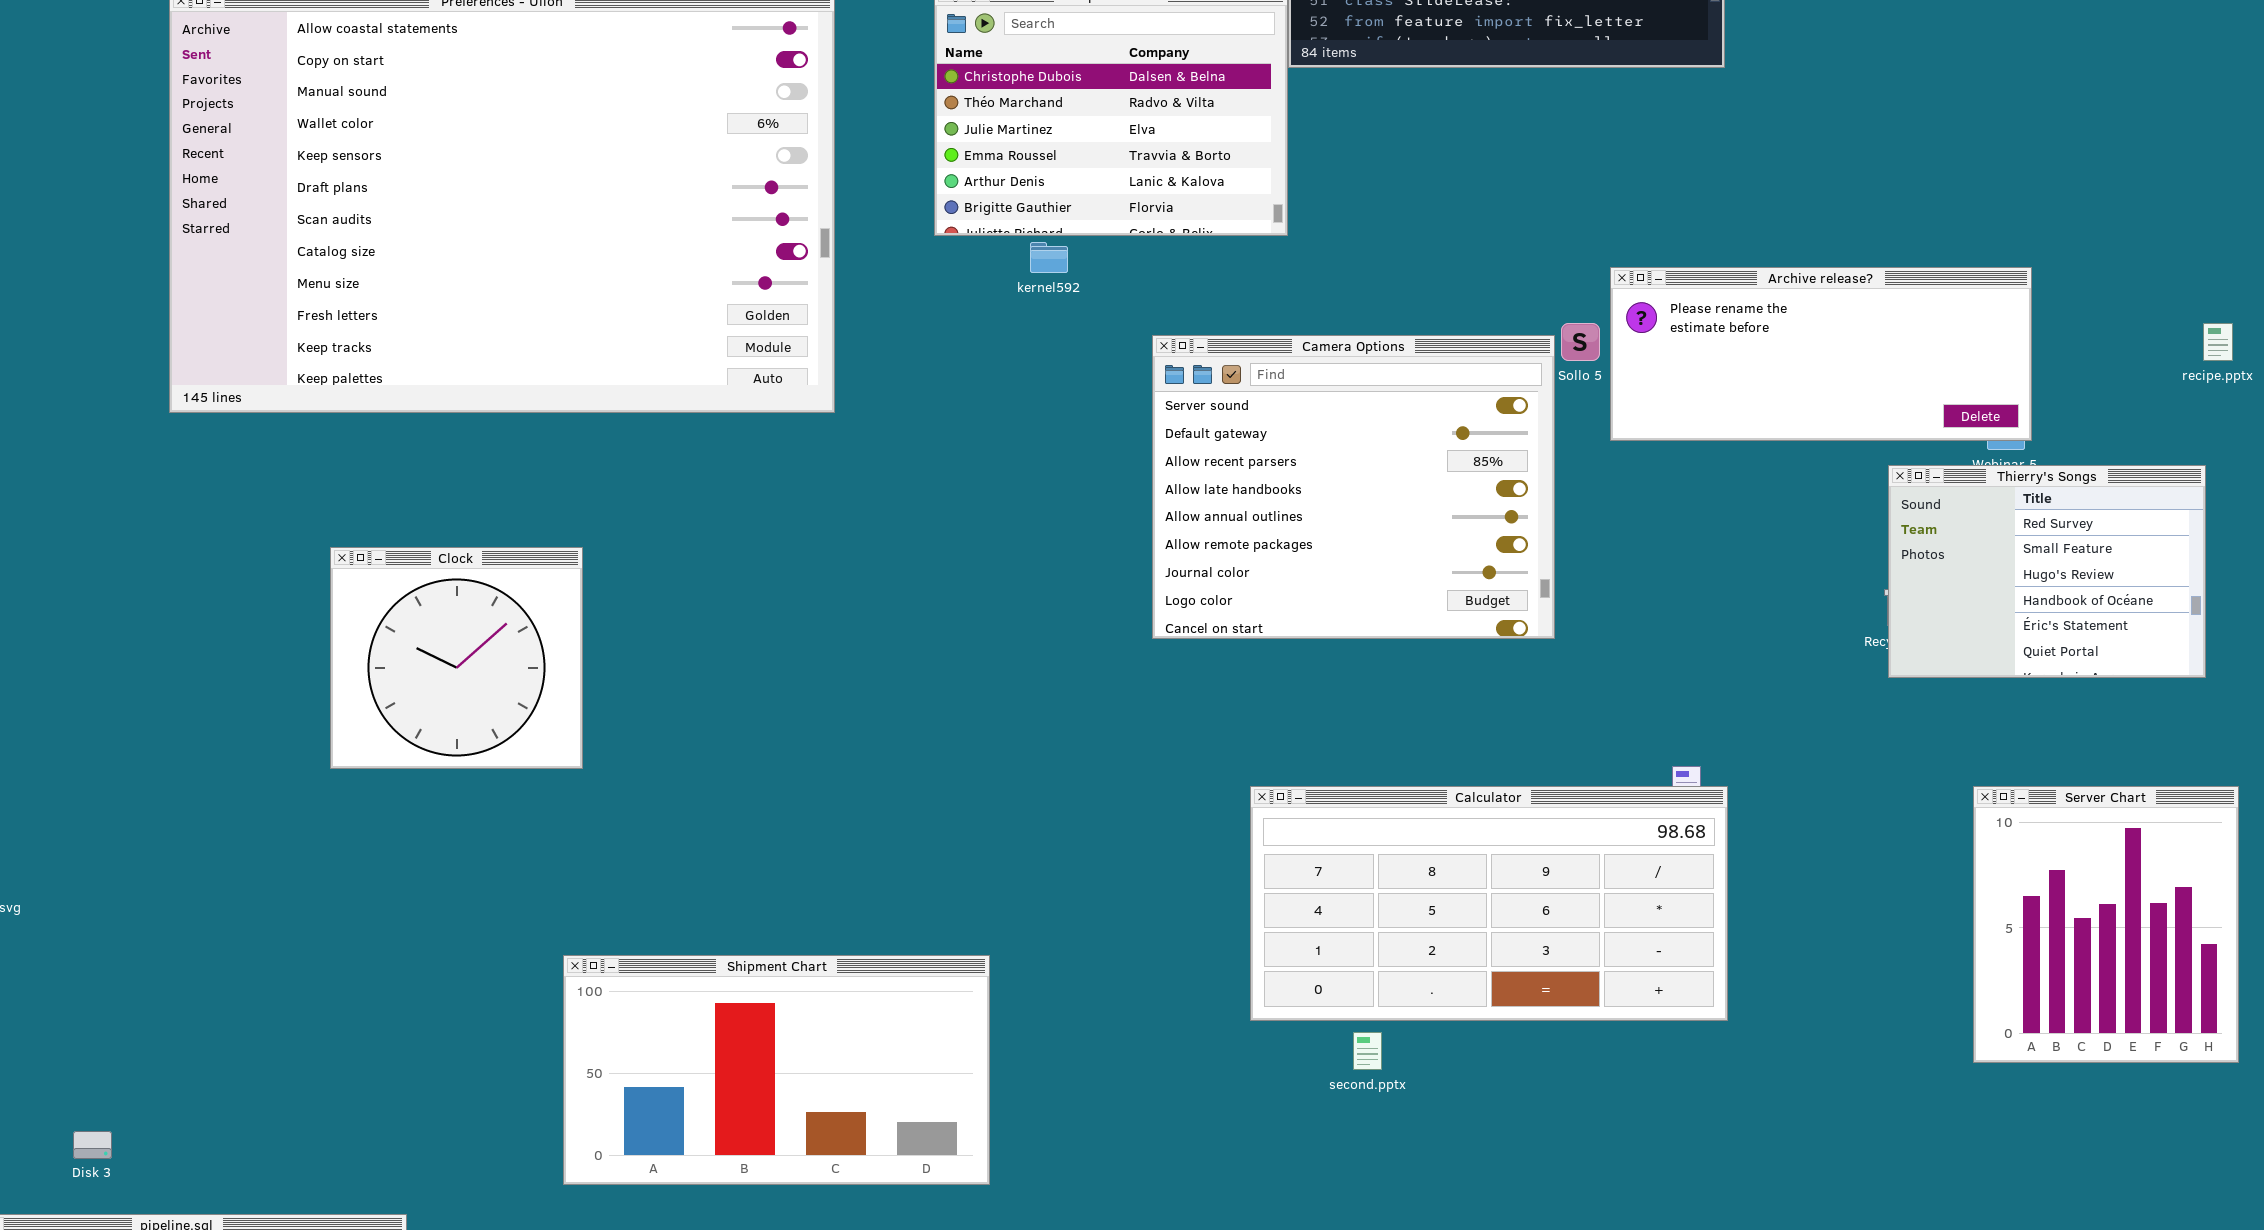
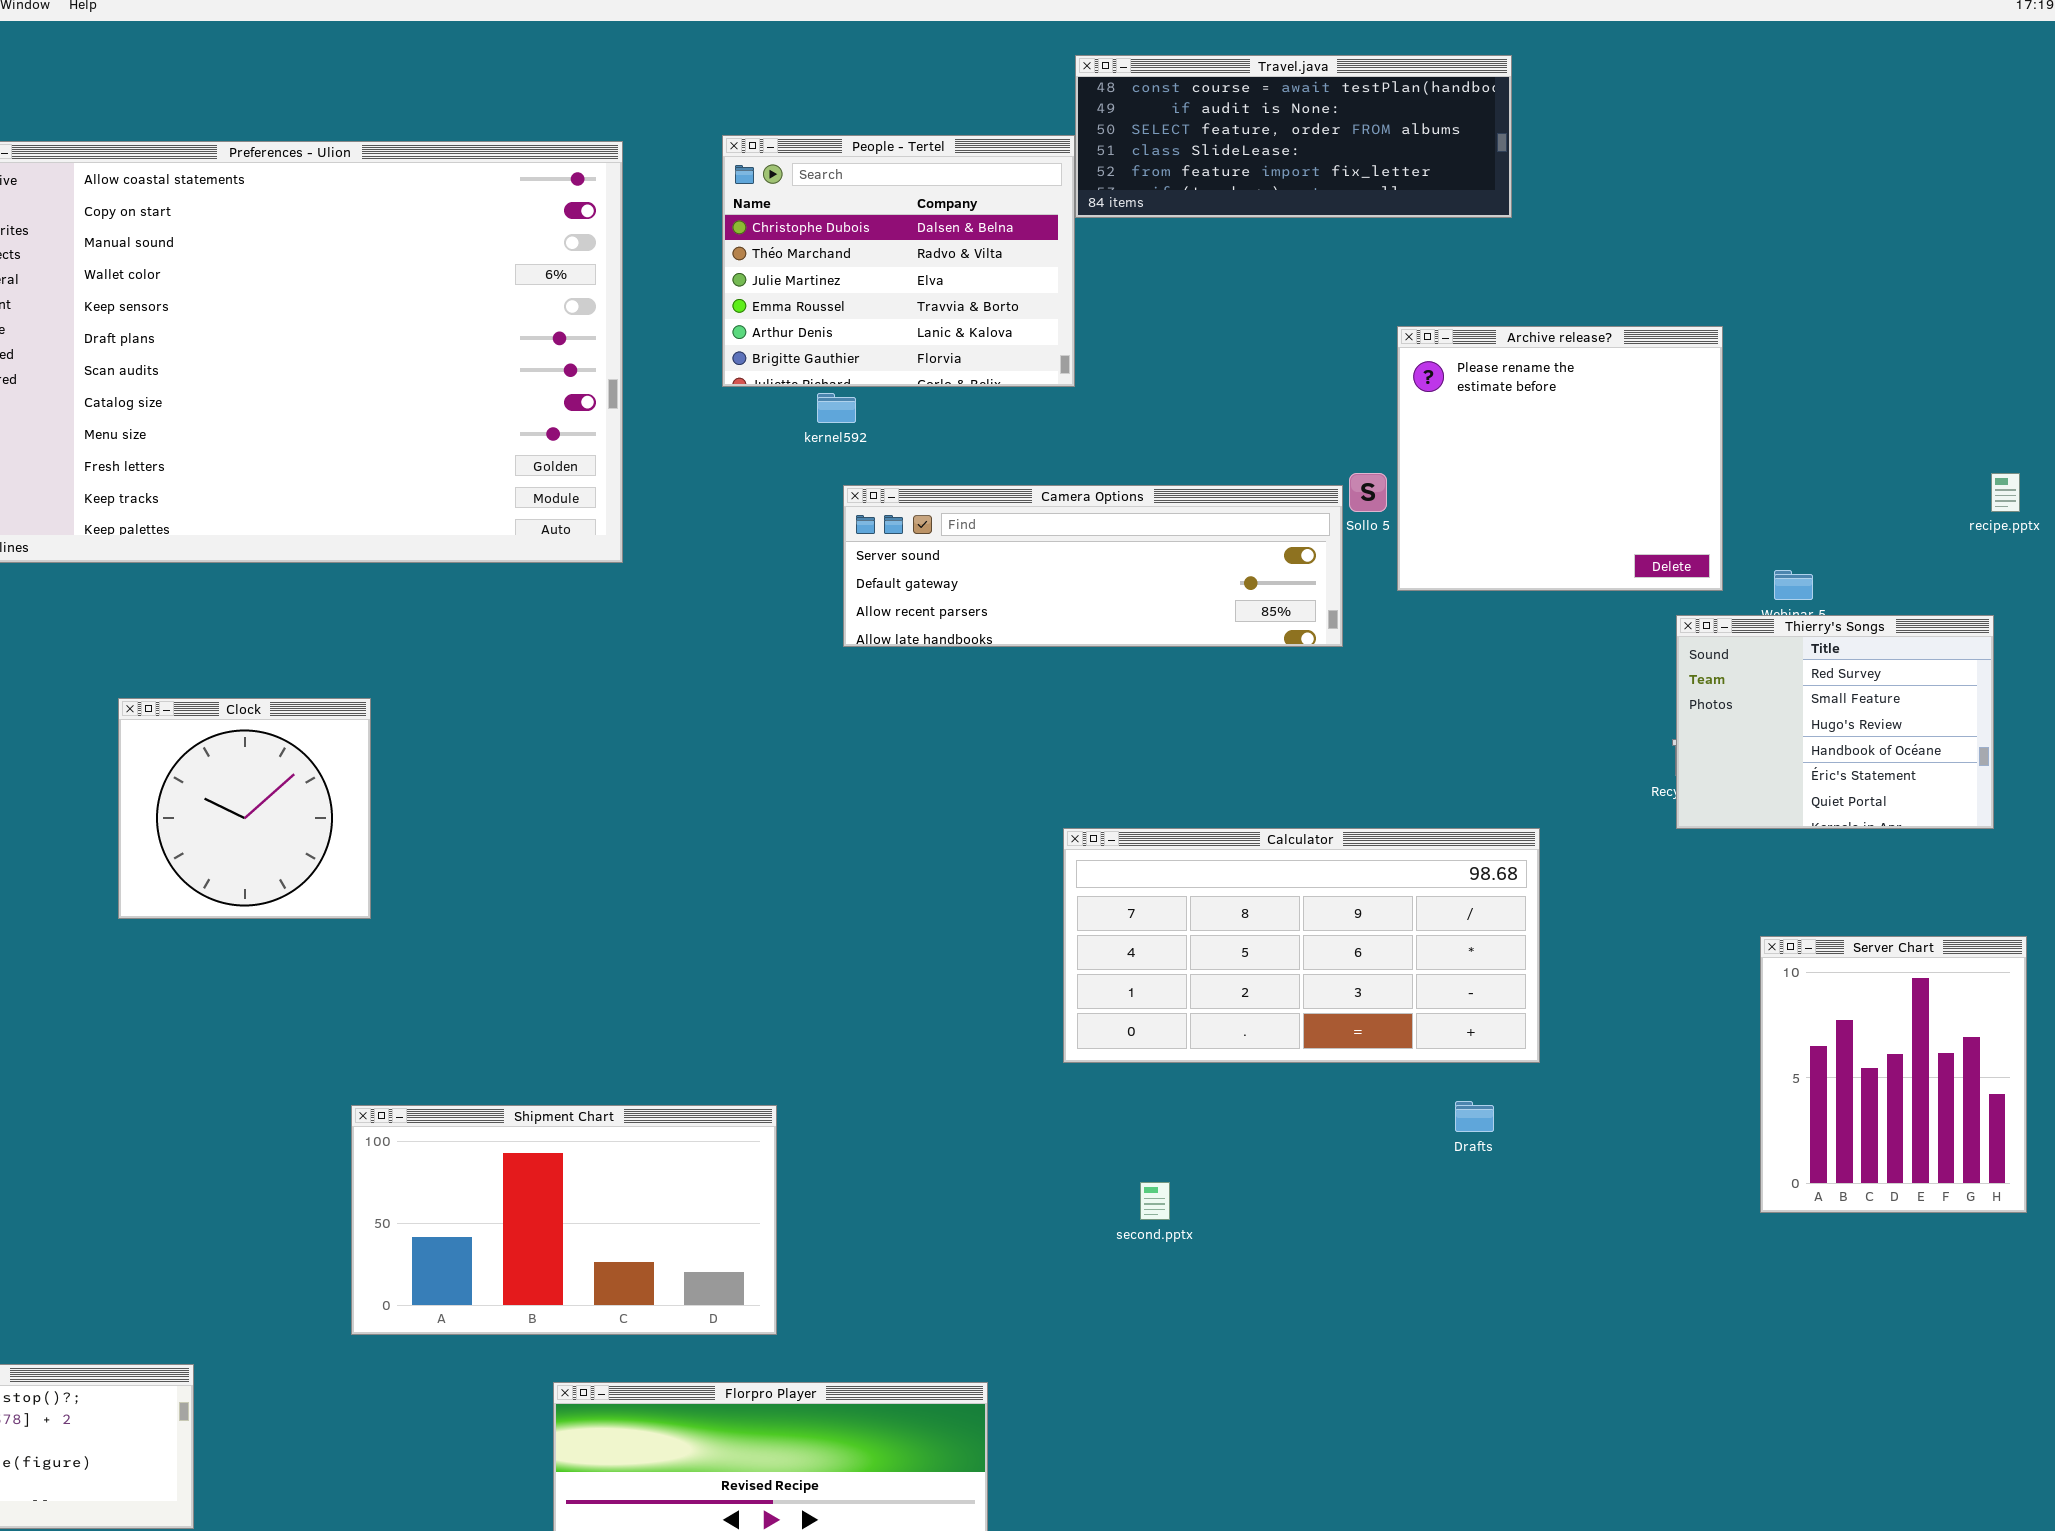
Archive release?: [1610,267,2032,441] -> [1397,326,1723,591], resized
Camera Options: [1152,335,1555,639] -> [843,485,1343,647], resized
Calculator: [1250,786,1728,1021] -> [1063,828,1540,1063], moved

